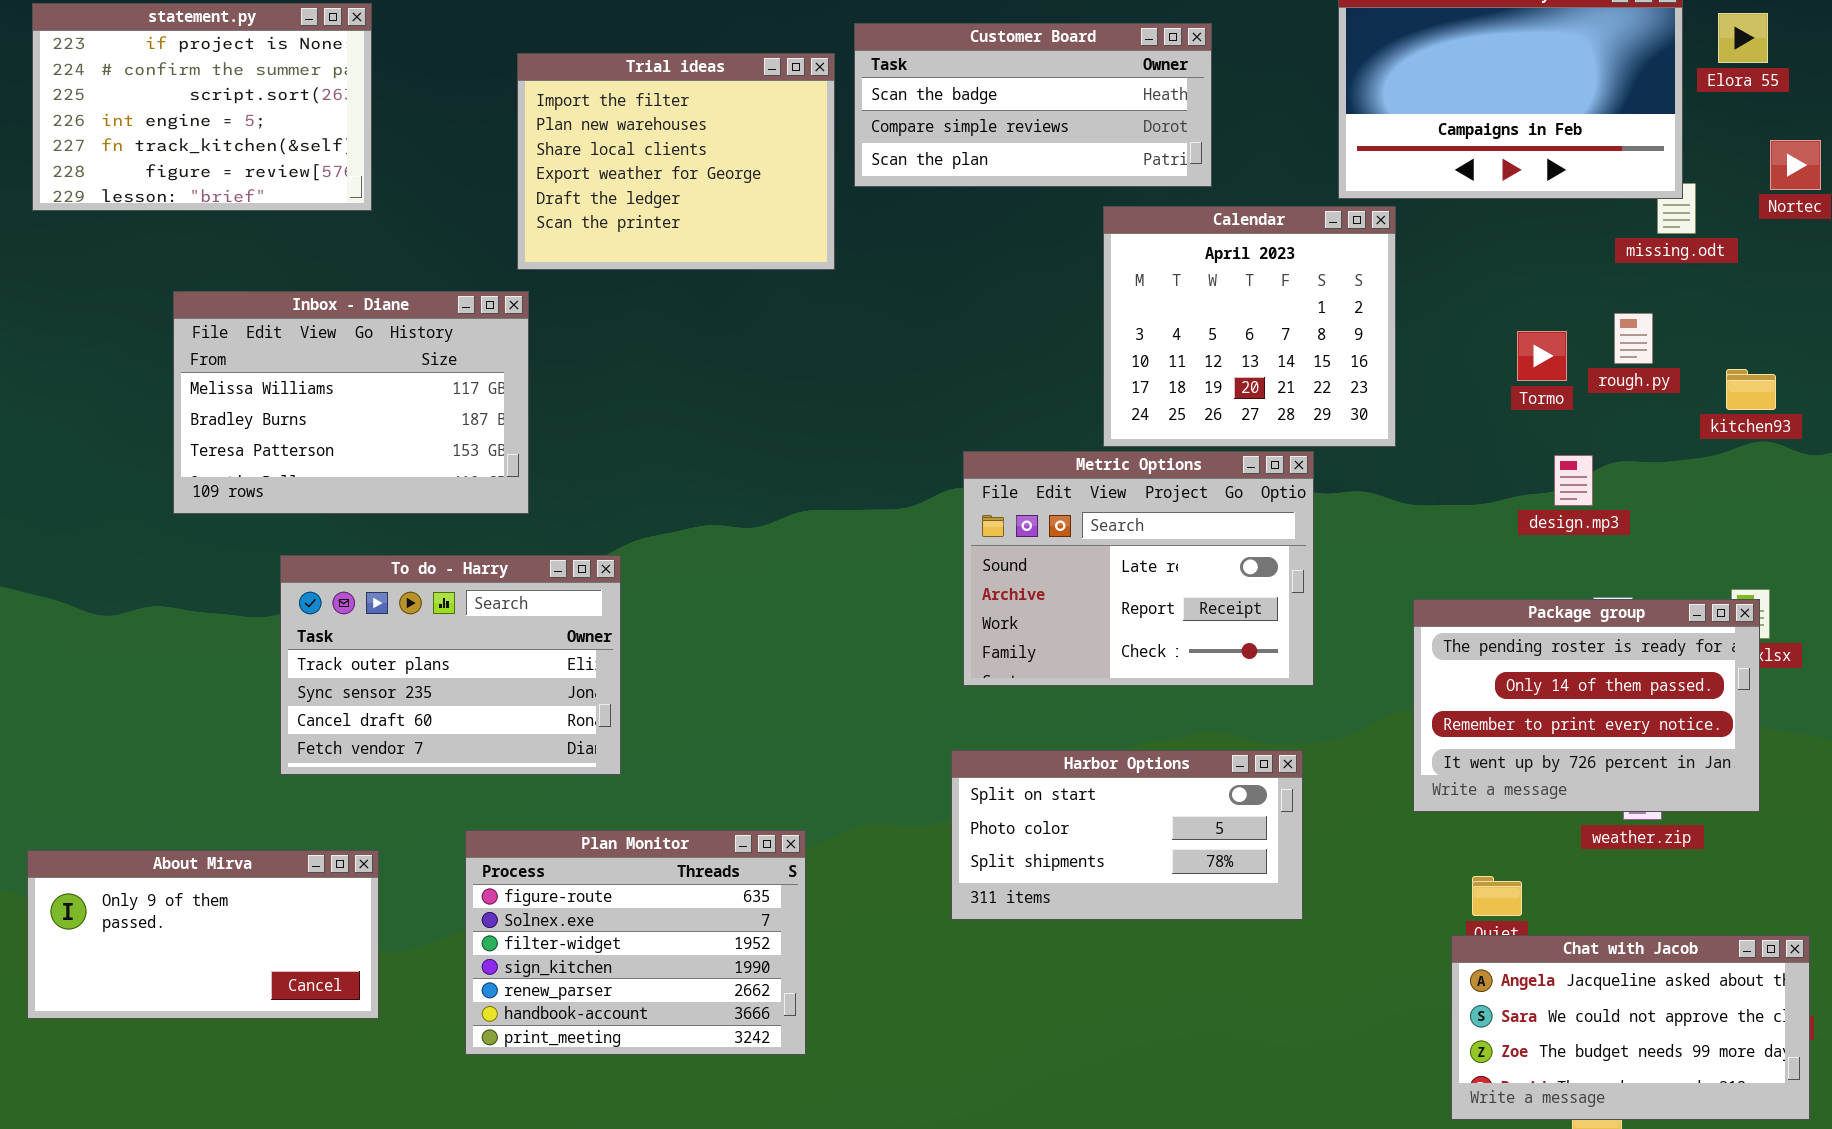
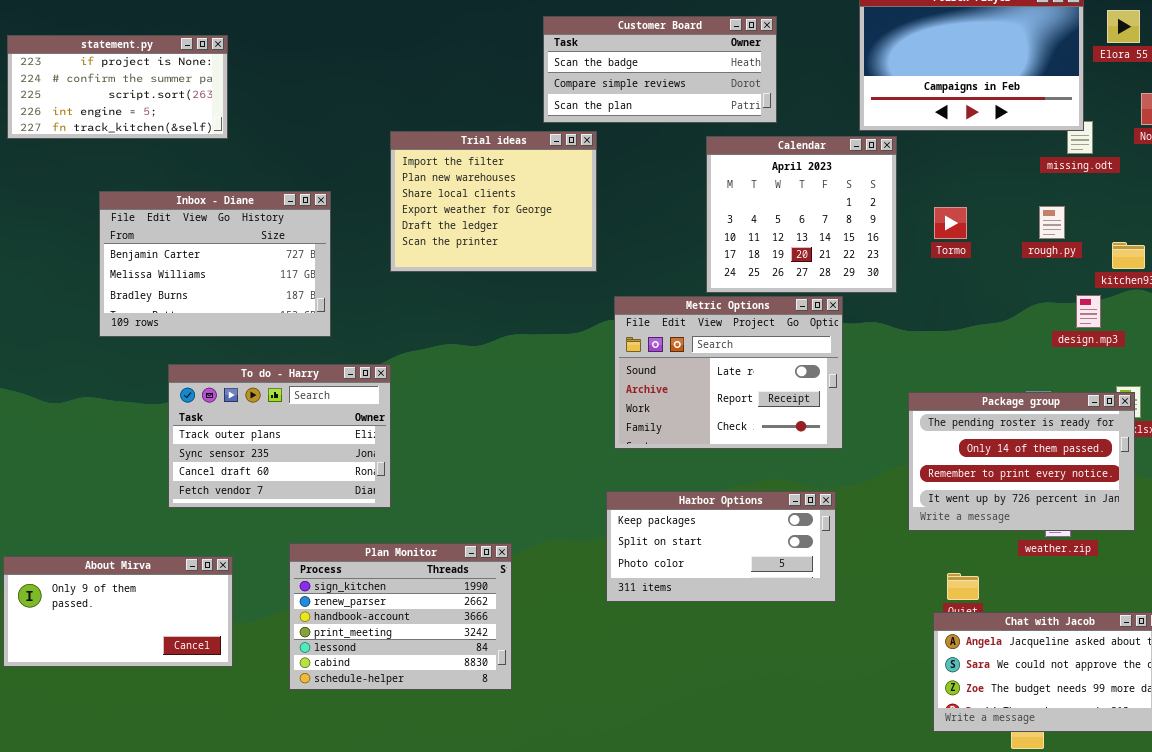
statement.py: [32,3,372,211] -> [7,35,228,139], resized
Trial ideas: [517,53,835,270] -> [390,131,597,272], moved
Inbox - Diane: [173,291,529,514] -> [99,191,331,337], scrolled up 1 row
Tormo: [1517,331,1567,381] -> [934,207,967,239], moved
design.mp3: [1554,455,1593,506] -> [1076,295,1101,328], moved
Harbor Options: [951,750,1303,920] -> [606,491,836,602], scrolled up 1 row
Plan Monitor: [465,830,806,1055] -> [289,543,512,690], scrolled down 3 rows

